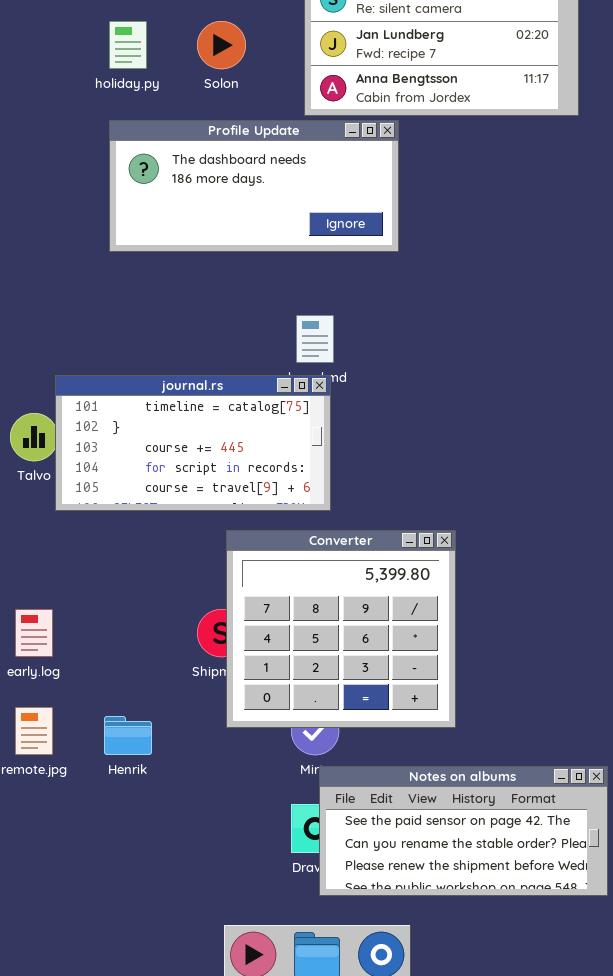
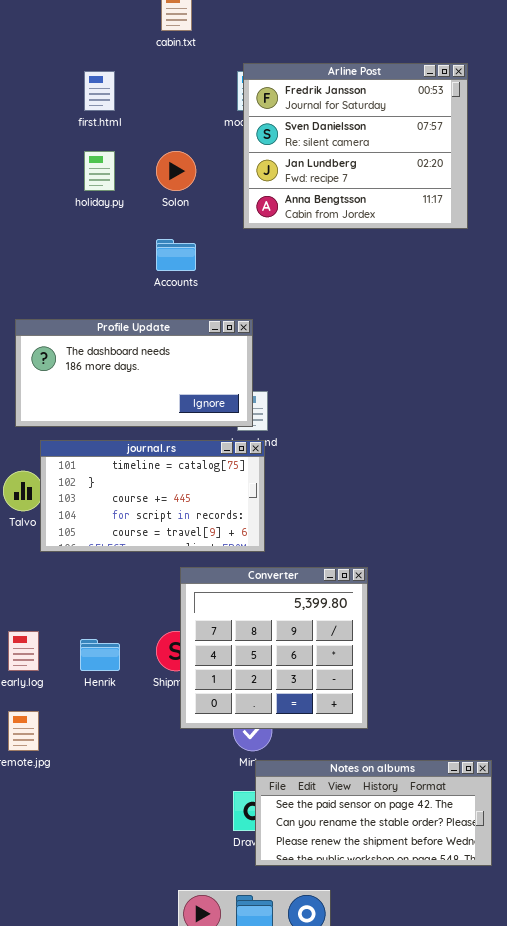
Profile Update: [109,120,399,252] -> [15,319,253,427], moved
Henrik: [104,716,152,755] -> [80,639,120,671], moved

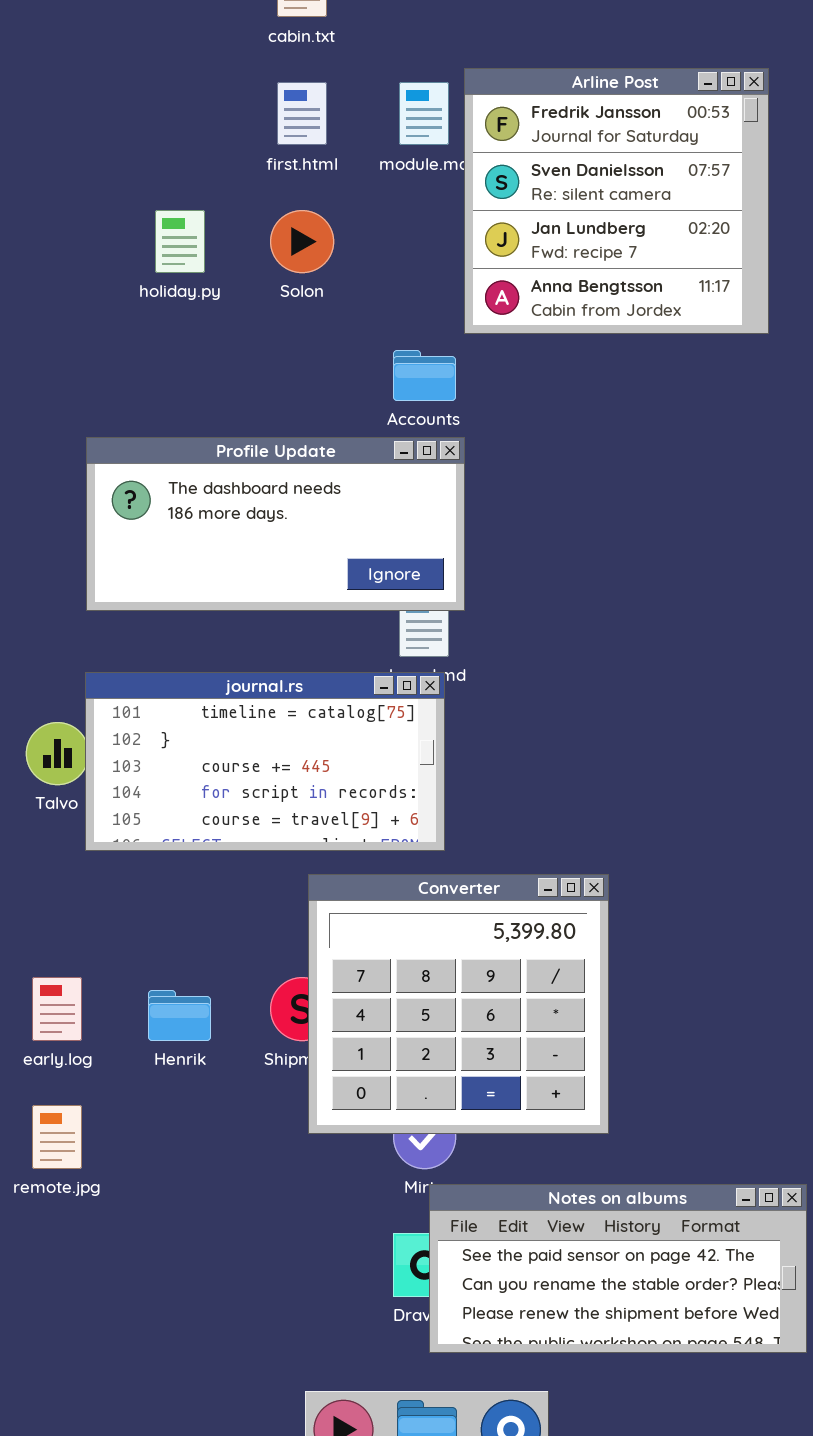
Arline Post: [243,63,468,229] -> [464,68,769,334], resized
first.html: [84,71,115,111] -> [277,82,327,145], moved
Accounts: [156,239,196,271] -> [393,350,456,401], moved
Profile Update: [15,319,253,427] -> [86,437,465,611], moved

